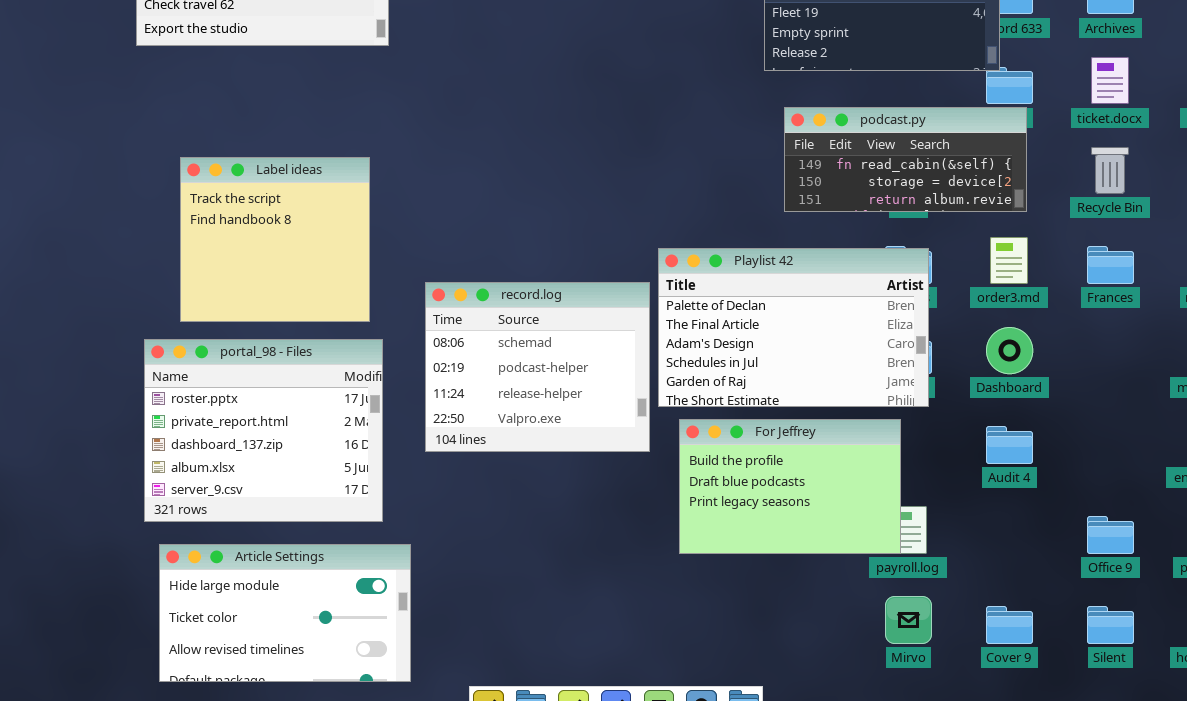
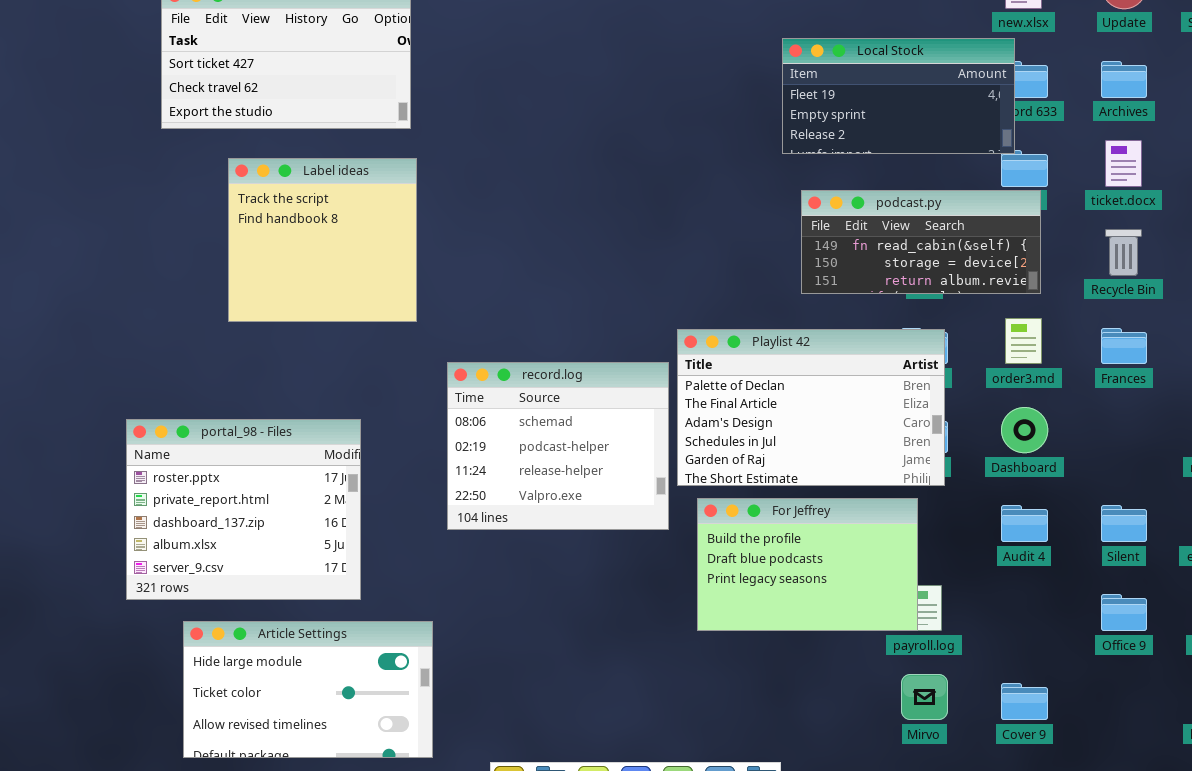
Label ideas: [180,157,370,322] -> [228,158,417,322], moved
portal_98 - Files: [144,339,383,522] -> [126,419,361,600], moved
Silent: [1087,606,1134,644] -> [1101,505,1147,542], moved

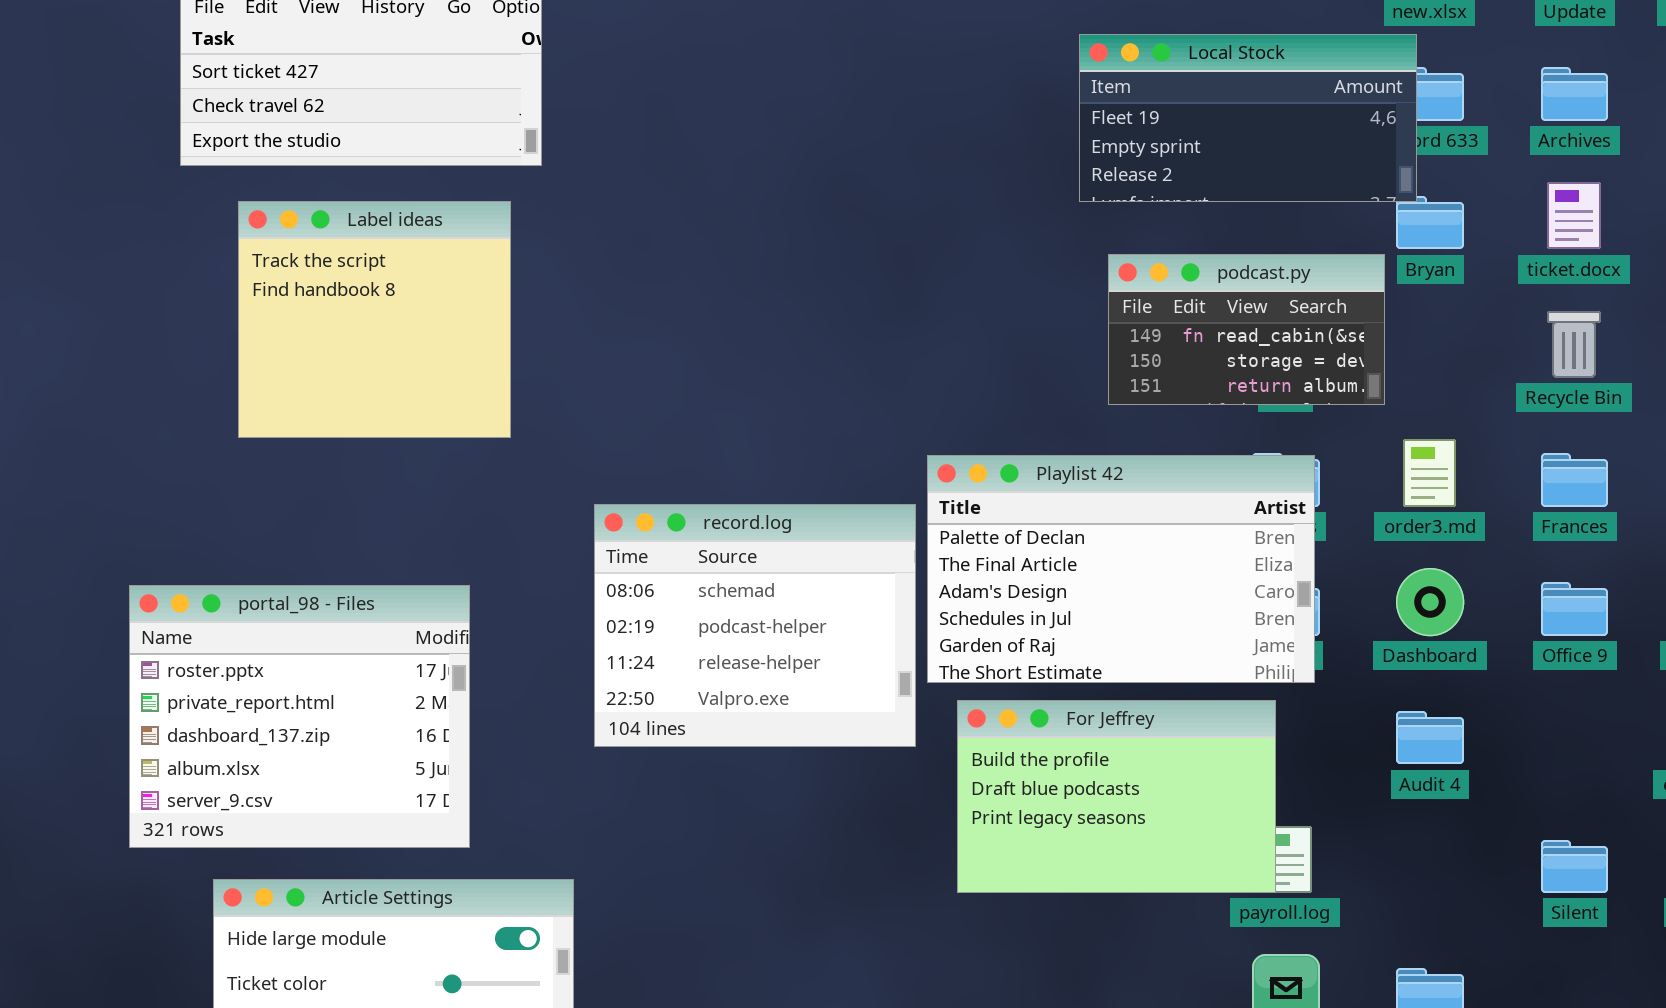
Label ideas: [228,158,417,322] -> [238,201,511,438], moved
podcast.py: [801,190,1041,294] -> [1108,254,1385,405], resized
Silent: [1101,505,1147,542] -> [1541,840,1608,893], moved
Office 9: [1101,594,1147,631] -> [1541,582,1608,636], moved

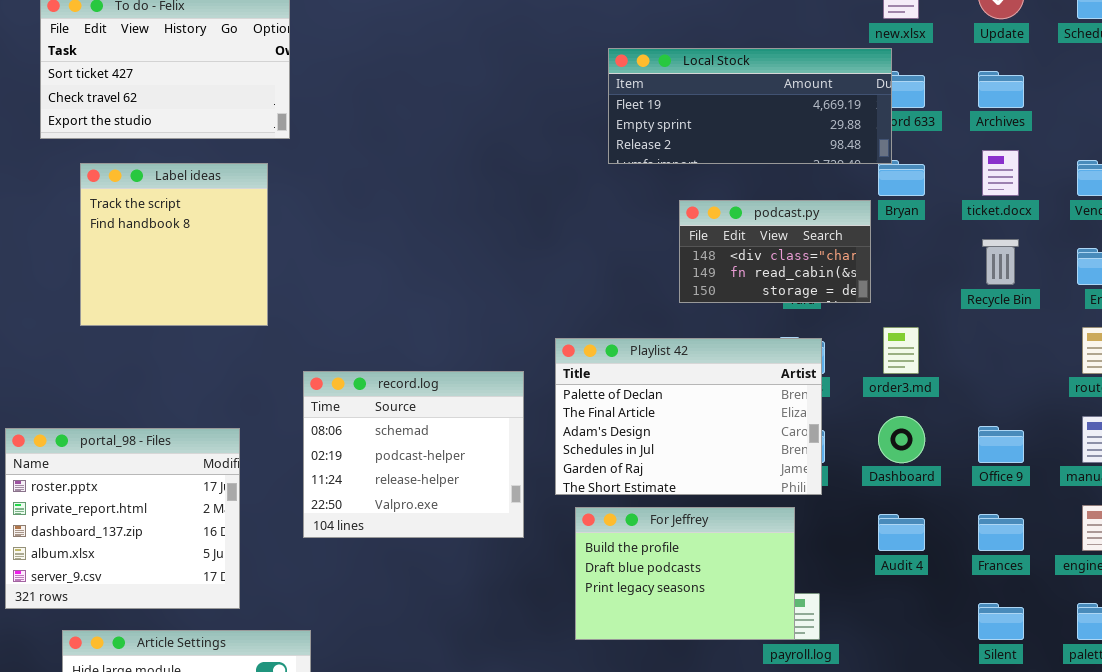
Local Stock: [1079,34,1417,202] -> [608,48,892,164], resized
podcast.py: [1108,254,1385,405] -> [679,200,871,303], scrolled up 1 row
Frances: [1541,453,1608,507] -> [978,514,1024,551], moved
record.log: [594,504,916,747] -> [303,371,524,538], moved

